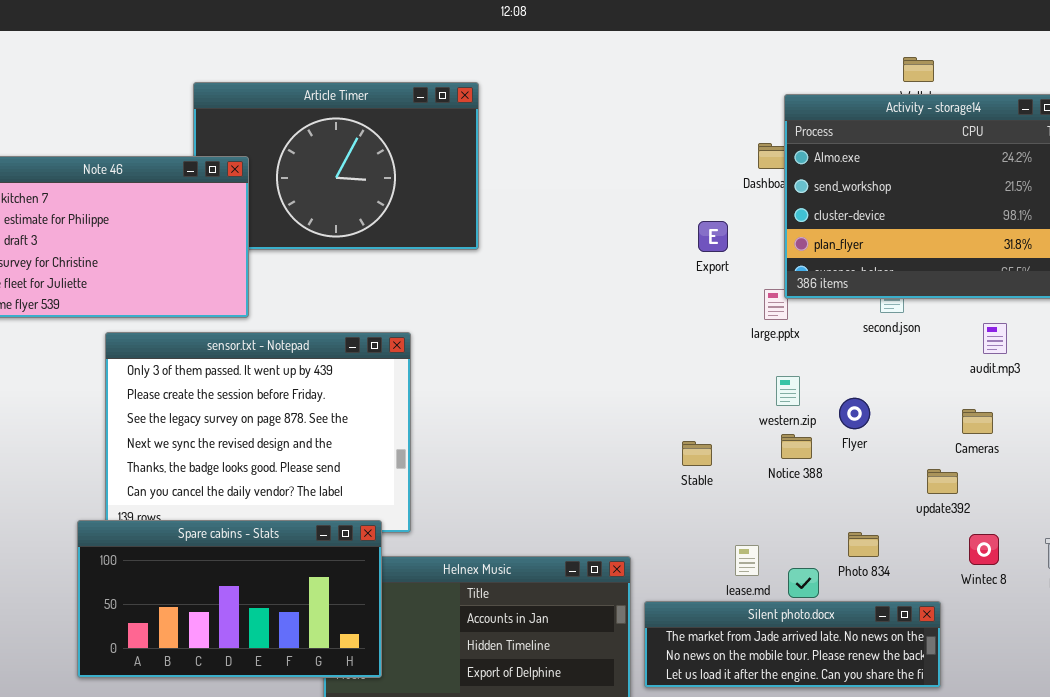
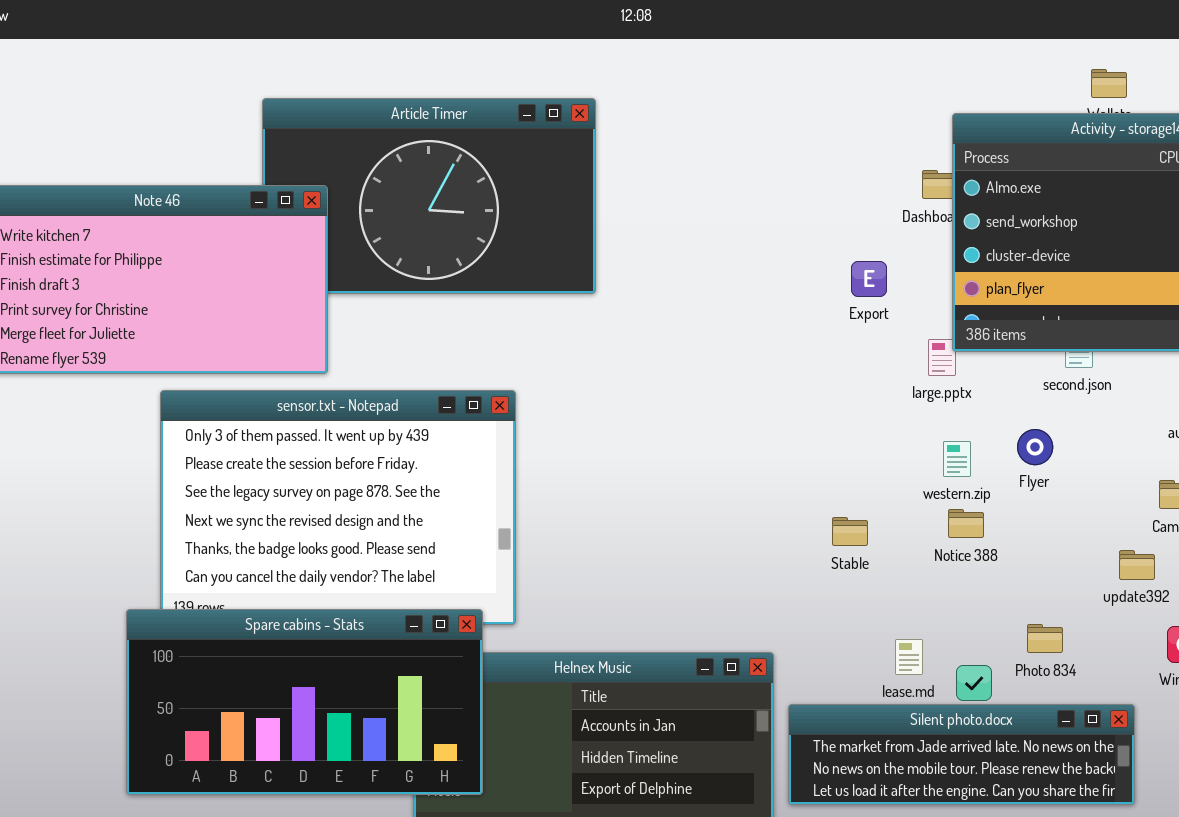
Flyer: [839,398,870,429] -> [1017,429,1053,465], moved

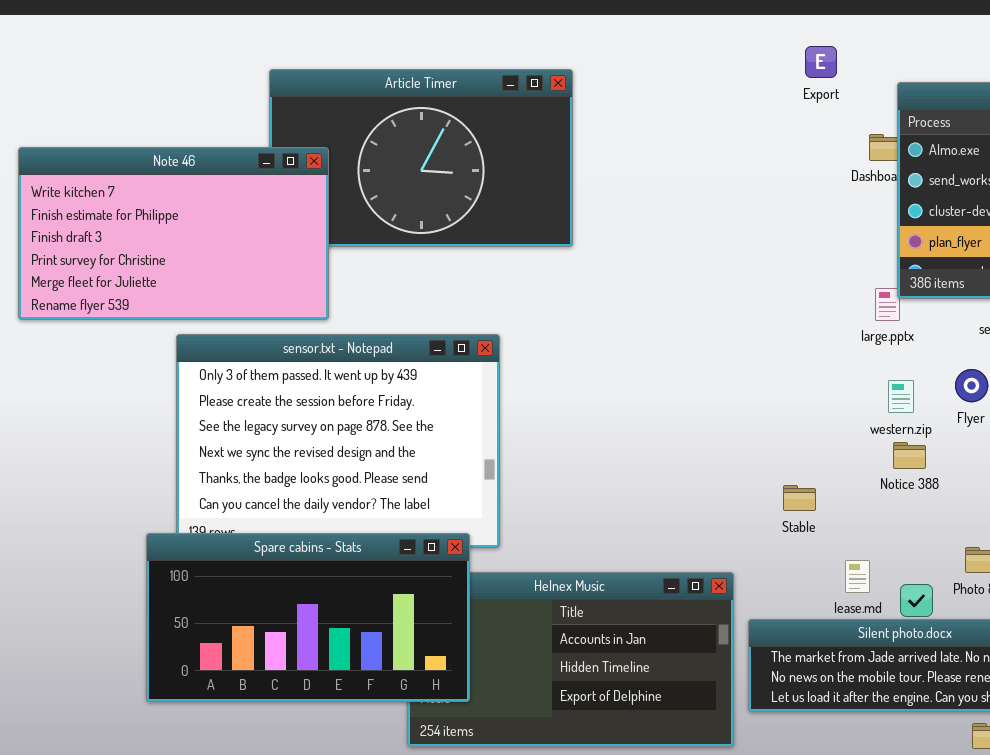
Export: [851,261,887,297] -> [805,46,837,78], moved
Stable: [832,517,868,546] -> [783,485,816,511], moved

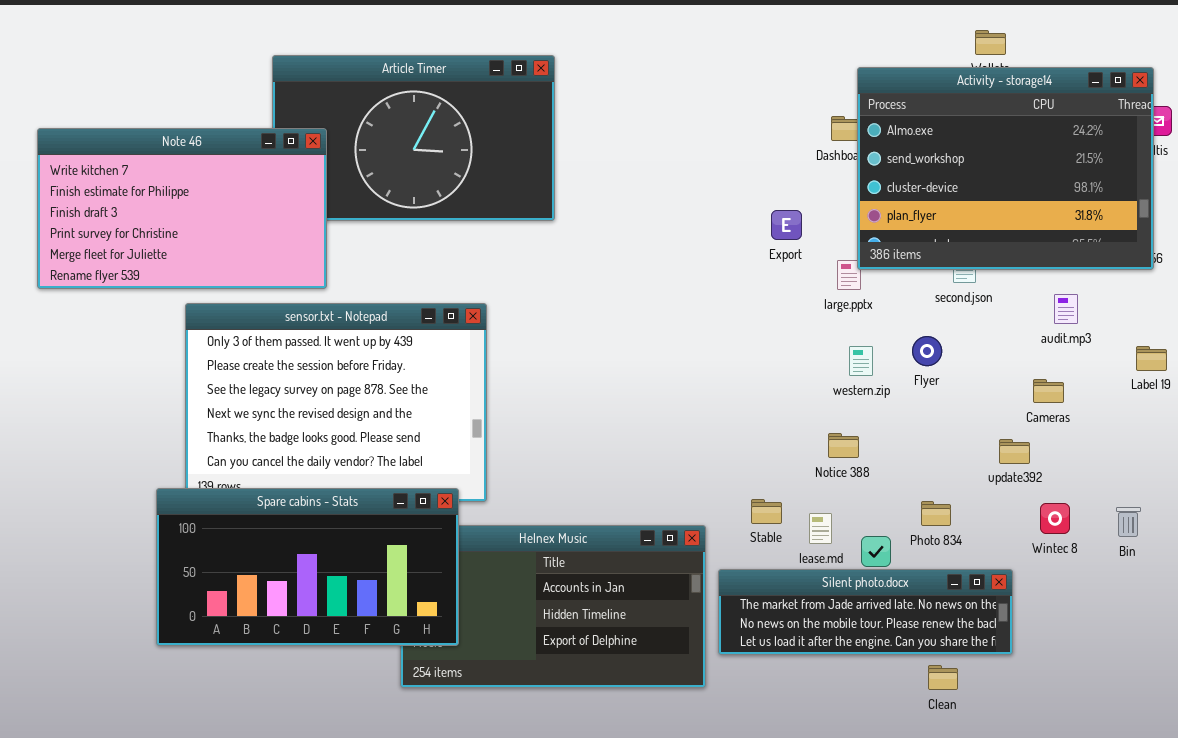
Export: [805,46,837,78] -> [771,210,802,240], moved
Notice 388: [893,442,926,469] -> [828,433,859,458], moved
Stable: [783,485,816,511] -> [751,499,782,524], moved

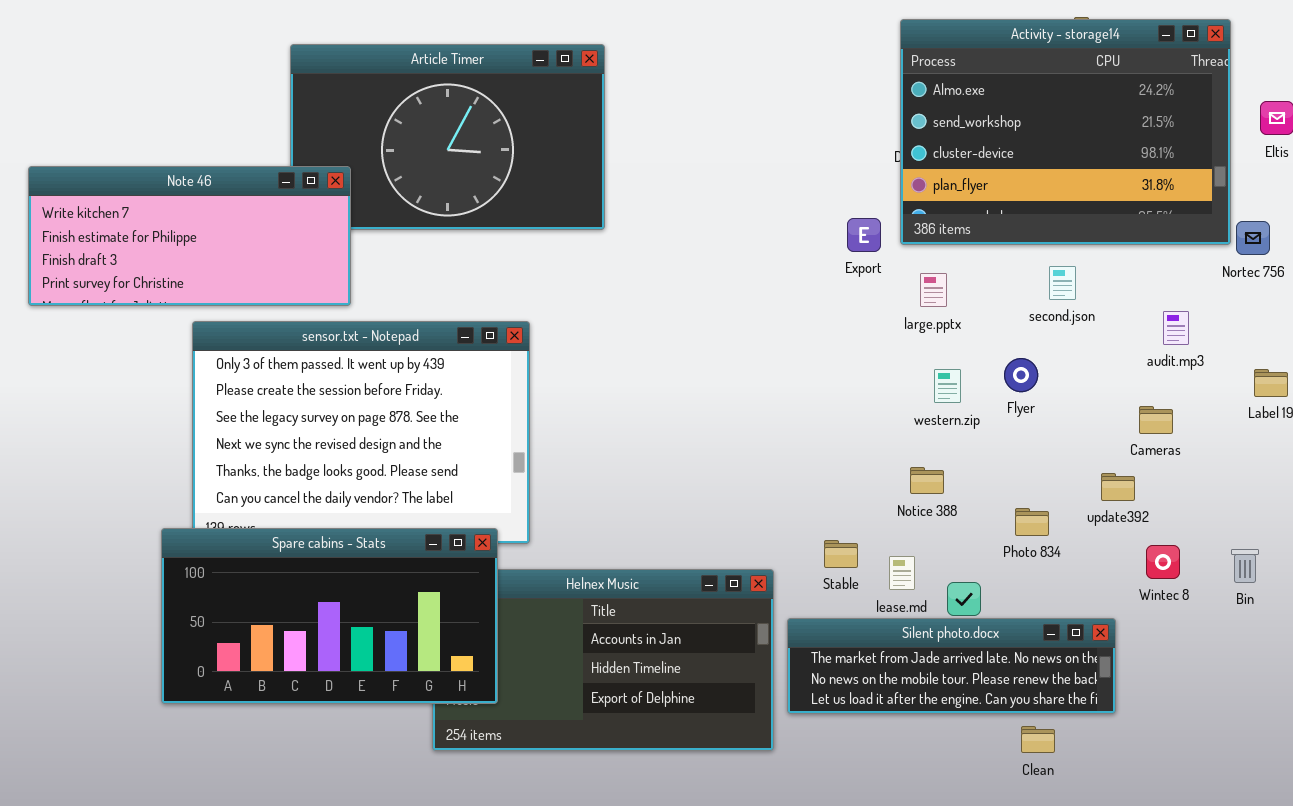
Activity - storage14: [857,67,1154,270] -> [900,19,1231,245], moved
Note 46: [37,128,327,289] -> [28,166,351,306], resized
Photo 834: [921,501,951,526] -> [1015,508,1049,536], moved

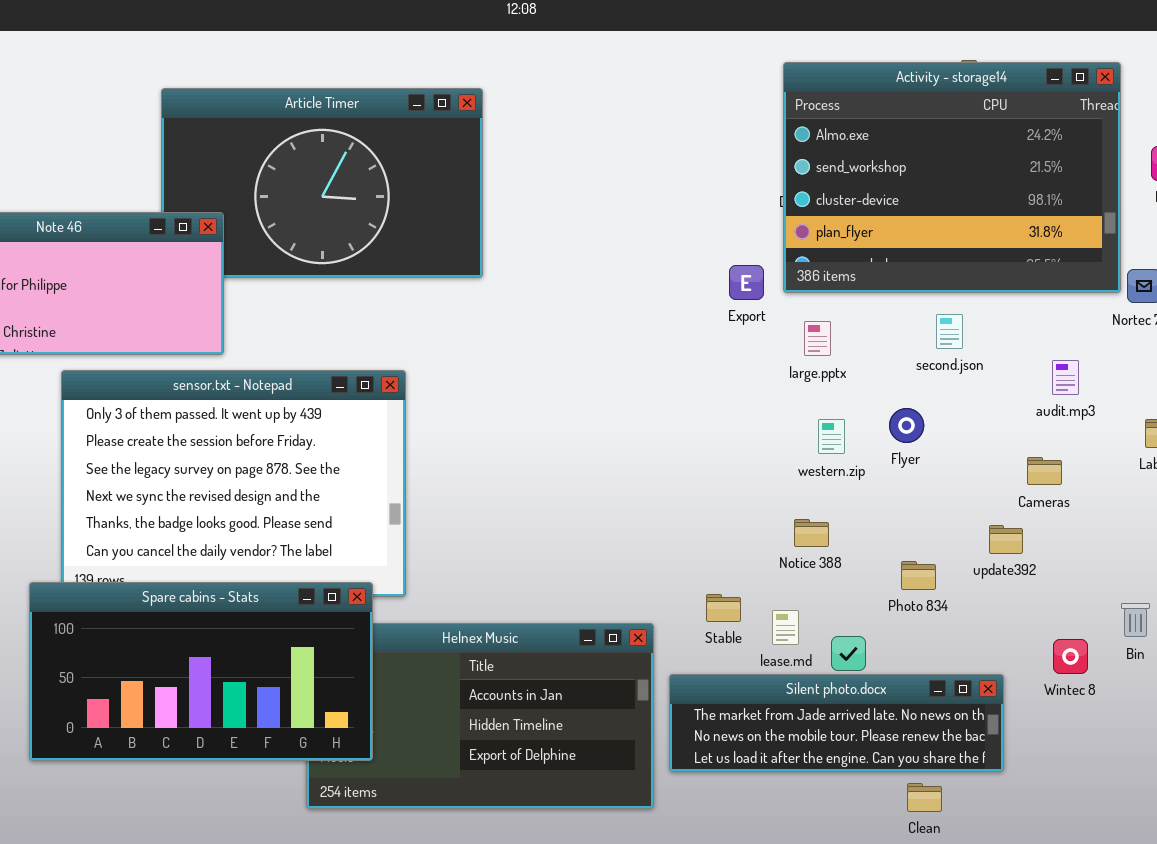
Wintec 8: [1146,545,1180,579] -> [1053,639,1088,674], moved

